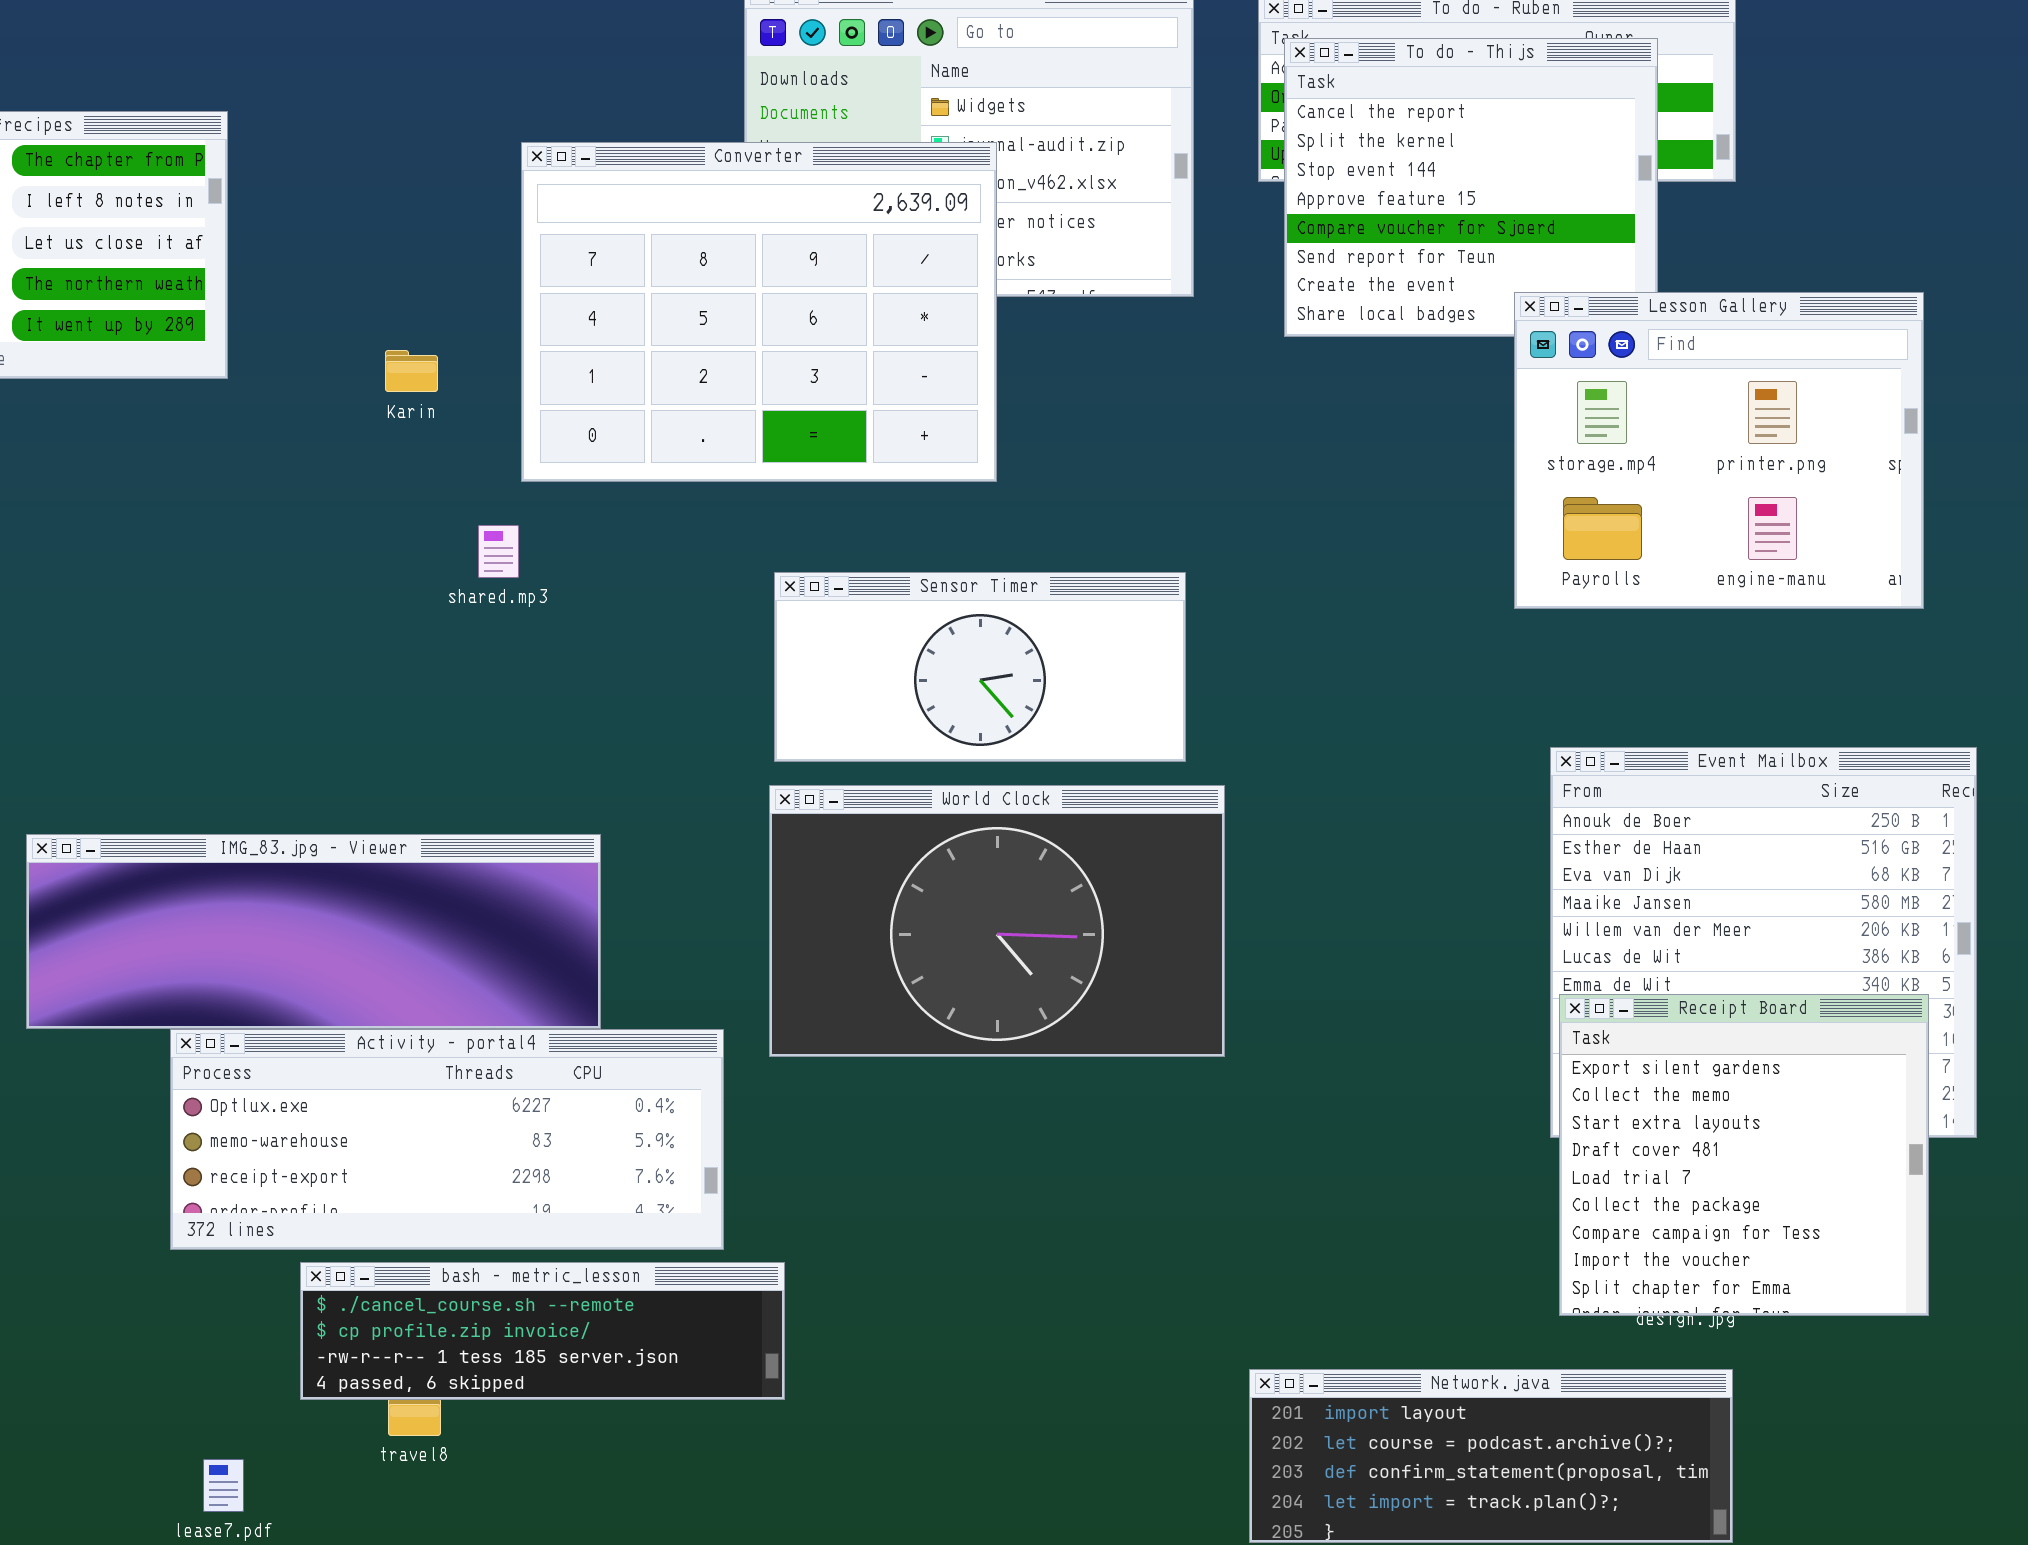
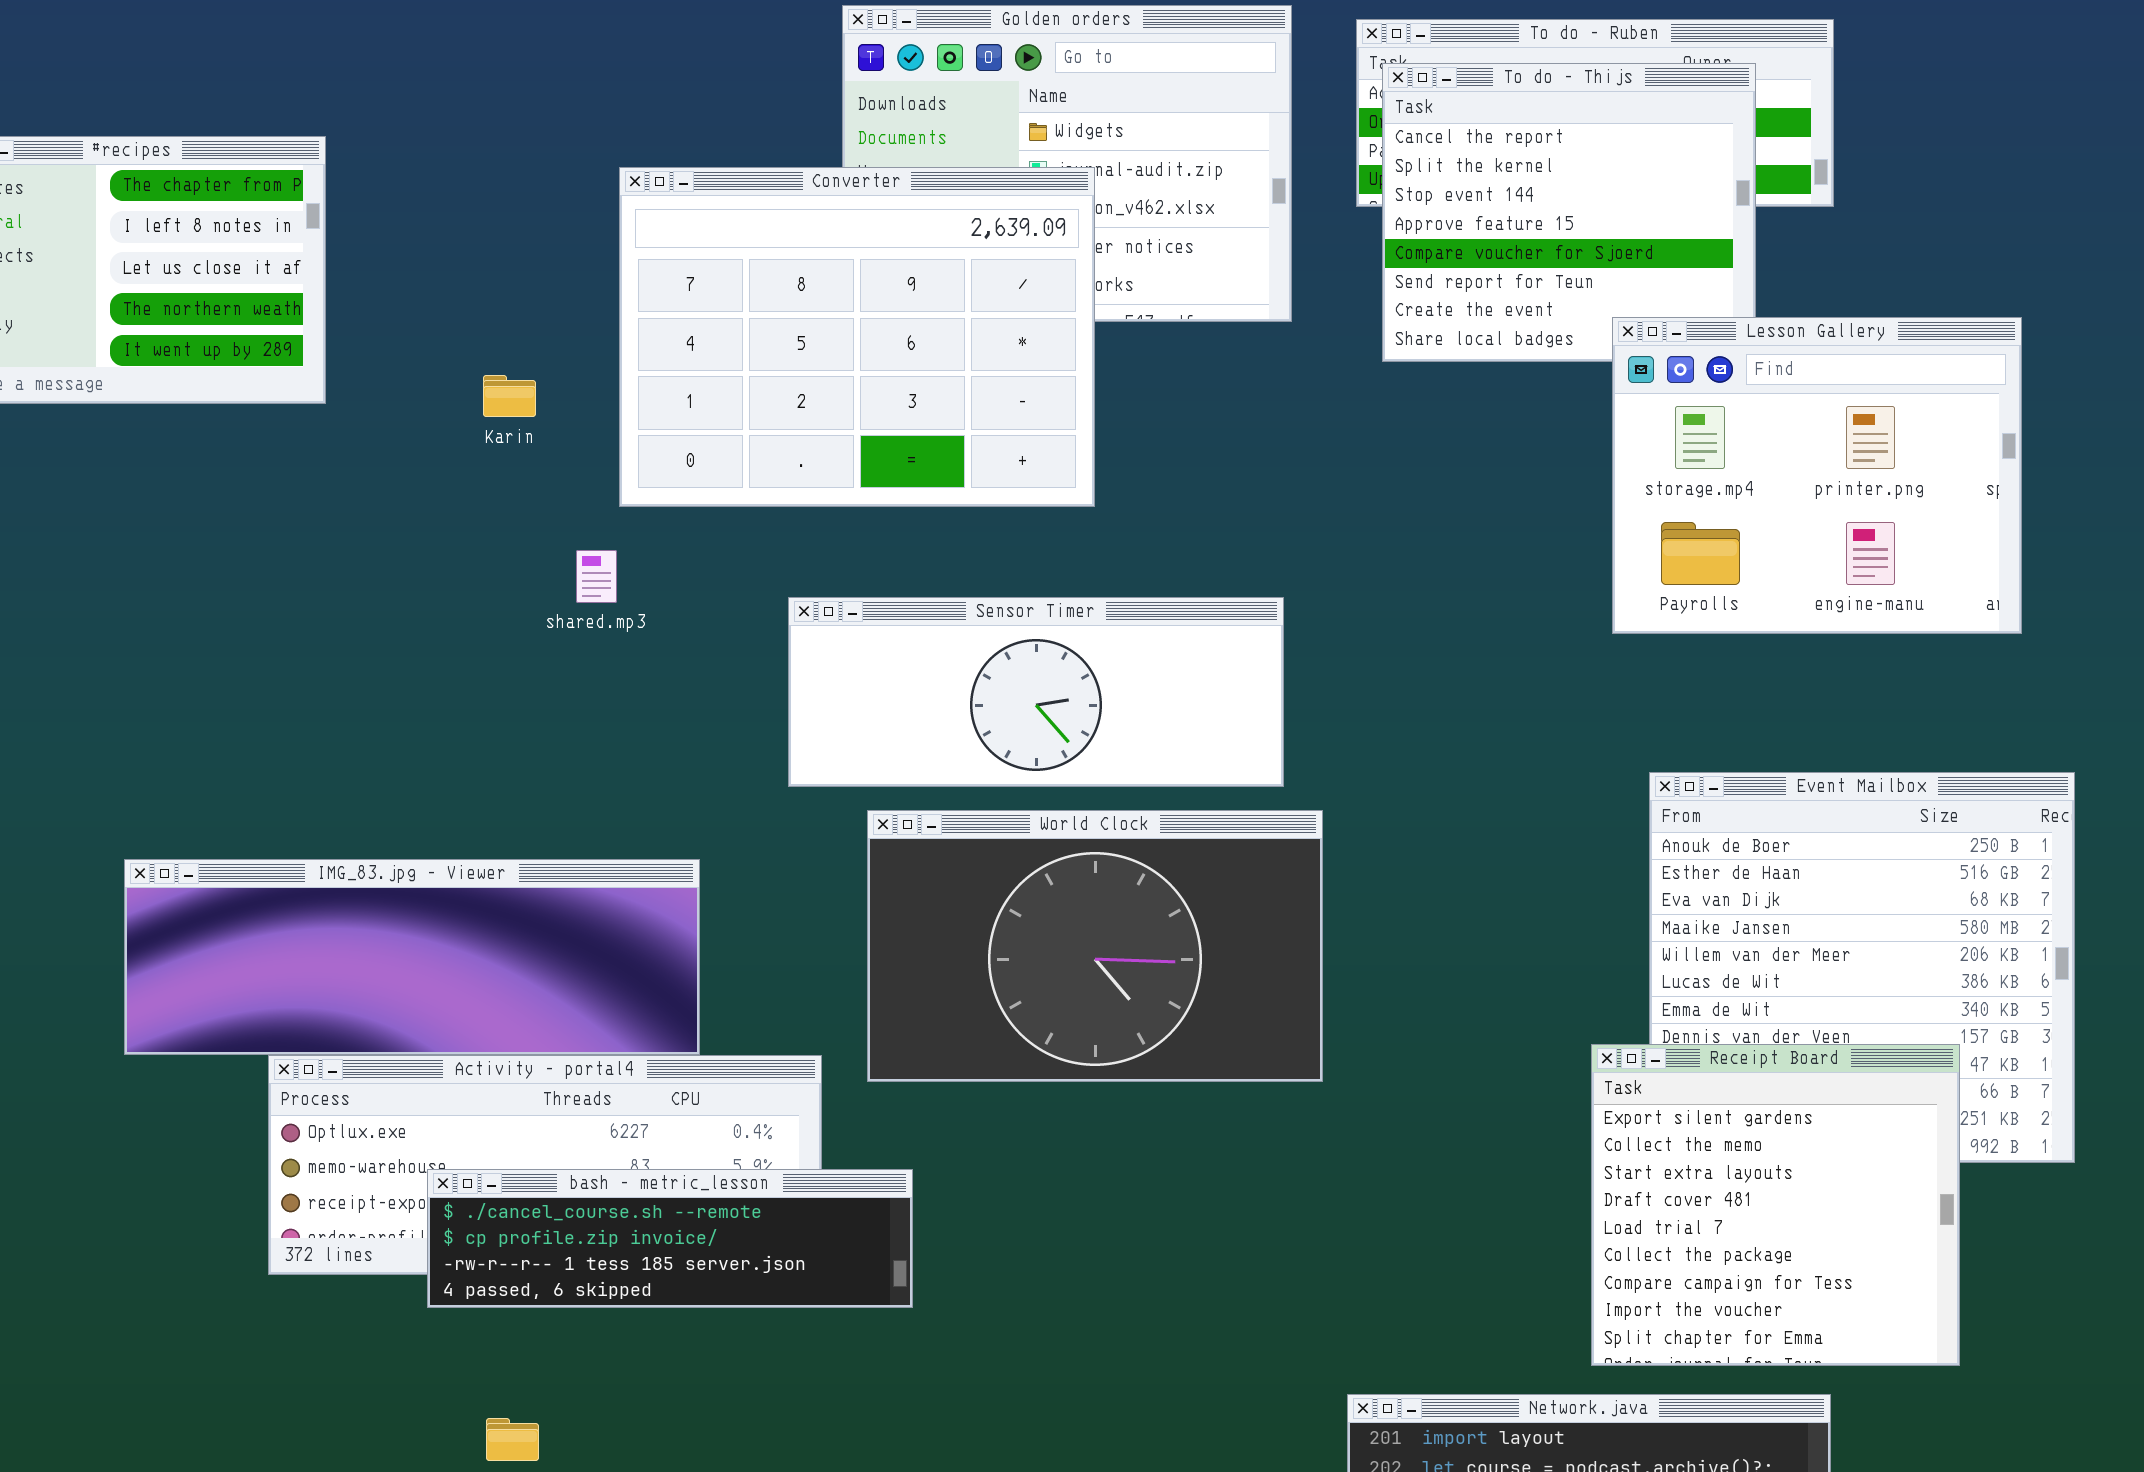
Sensor Timer: [774,572,1186,762] -> [788,597,1284,787], resized
Receipt Board: [1559,994,1929,1316] -> [1591,1044,1960,1366], moved
bash - metric_lesson: [300,1262,785,1400] -> [427,1169,913,1308], moved

